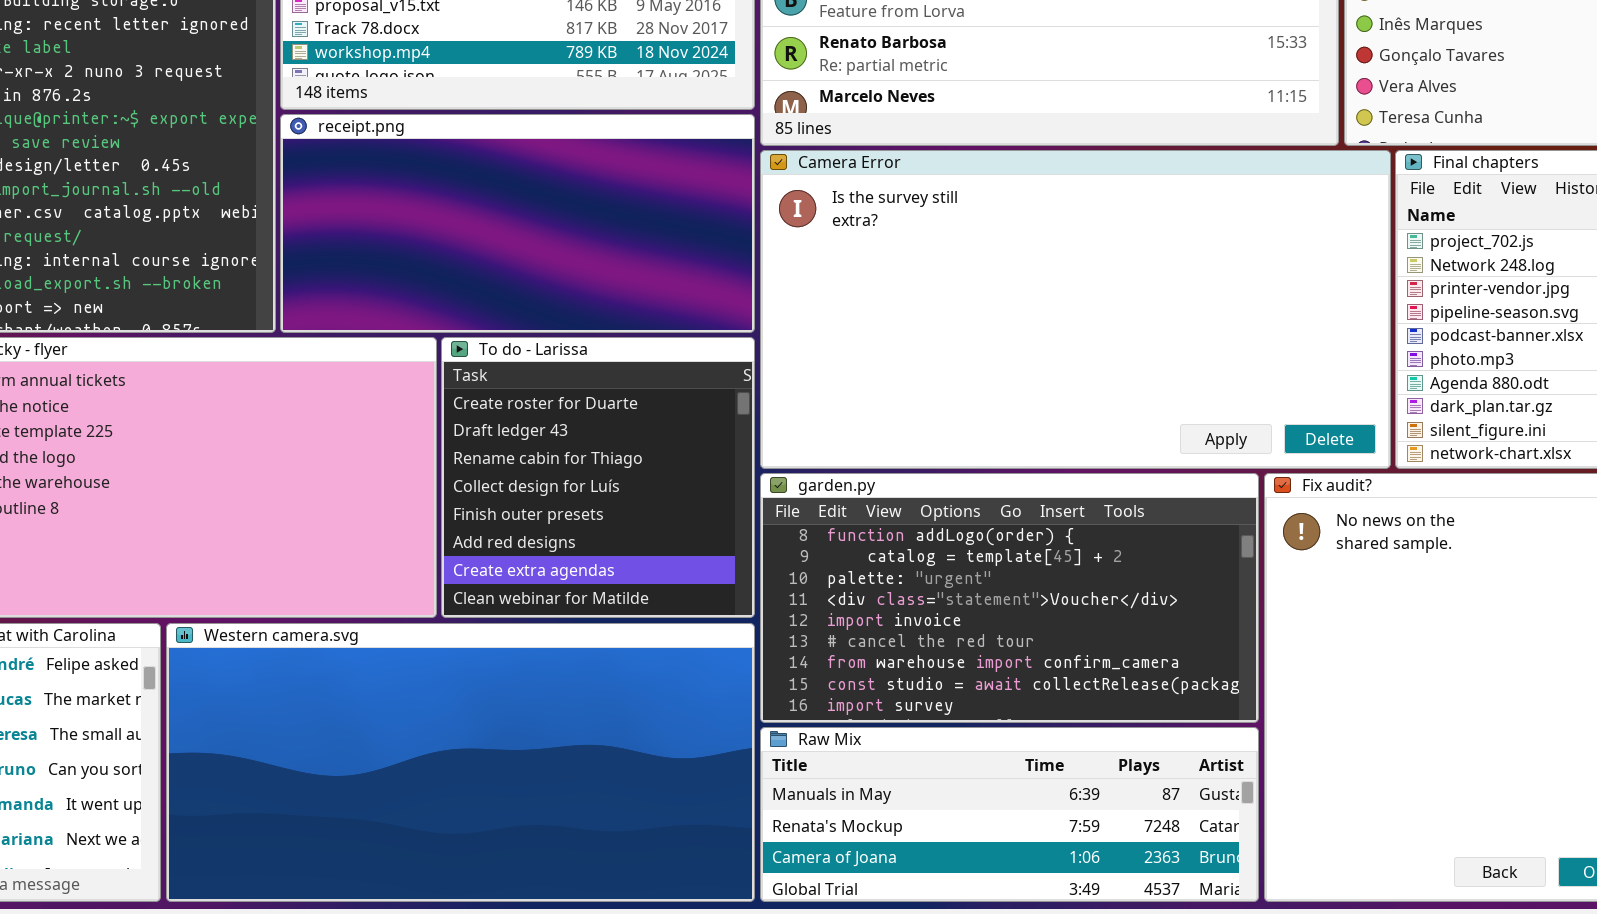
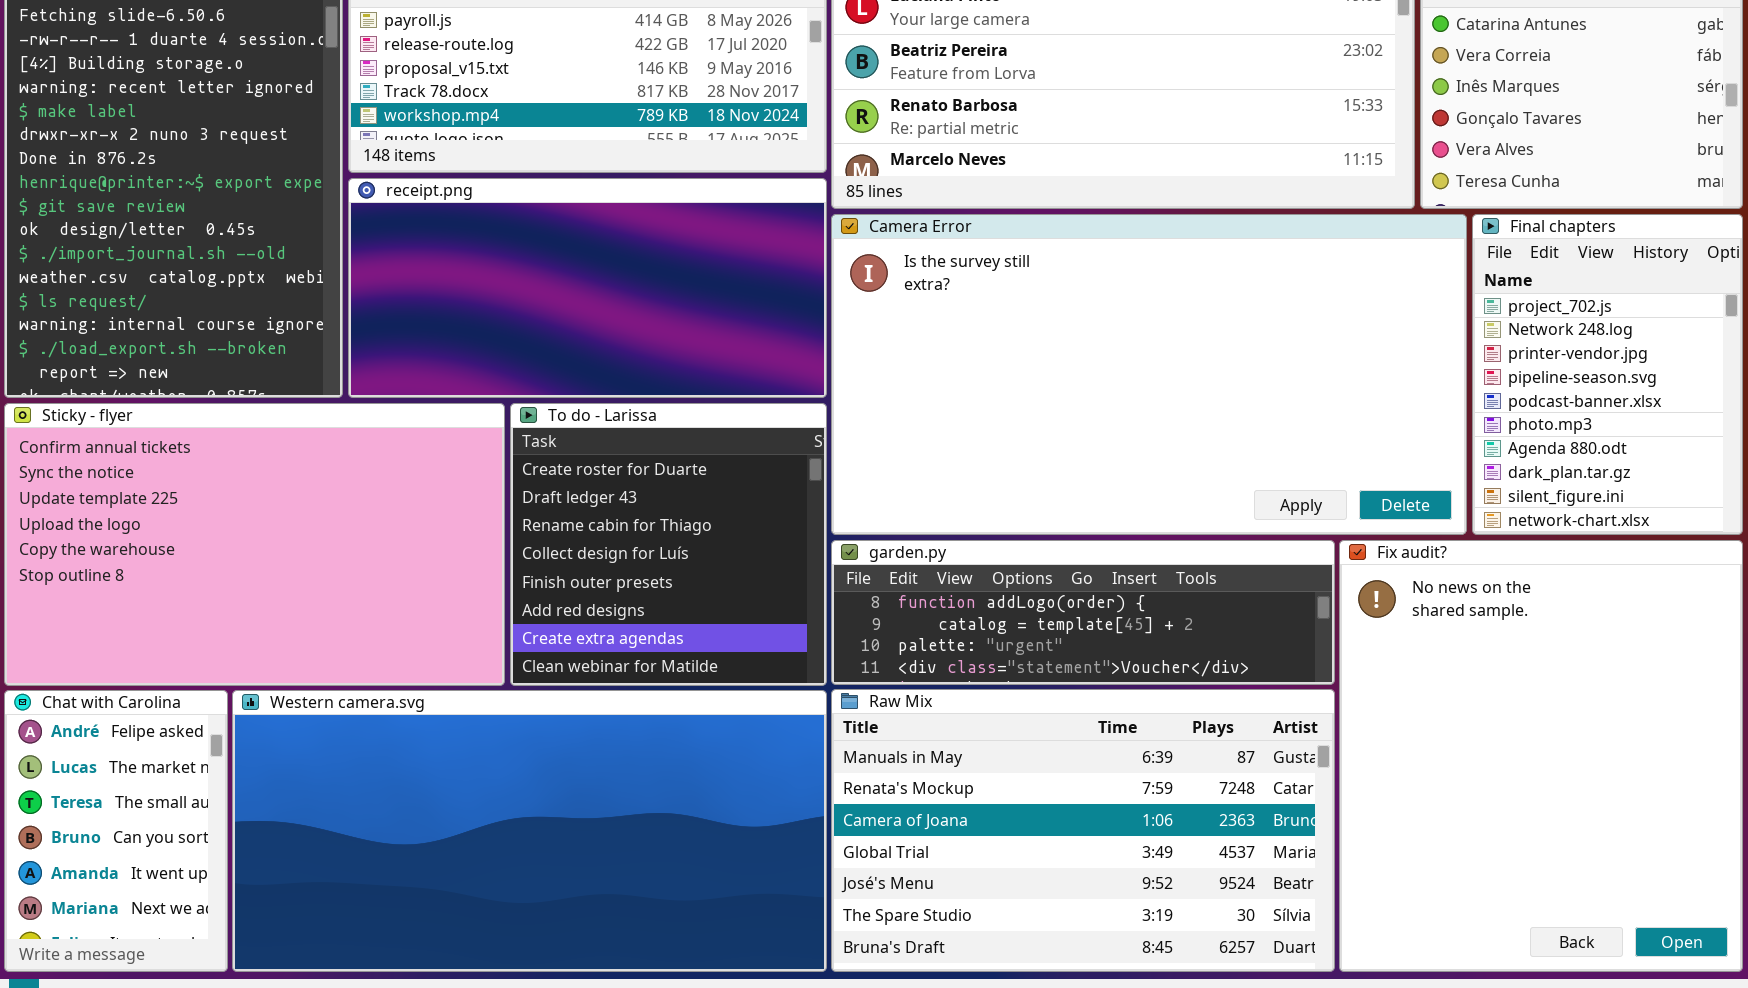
garden.py: [760,473,1259,723] -> [831,540,1335,685], resized
Raw Mix: [760,727,1259,902] -> [831,689,1335,972], resized

